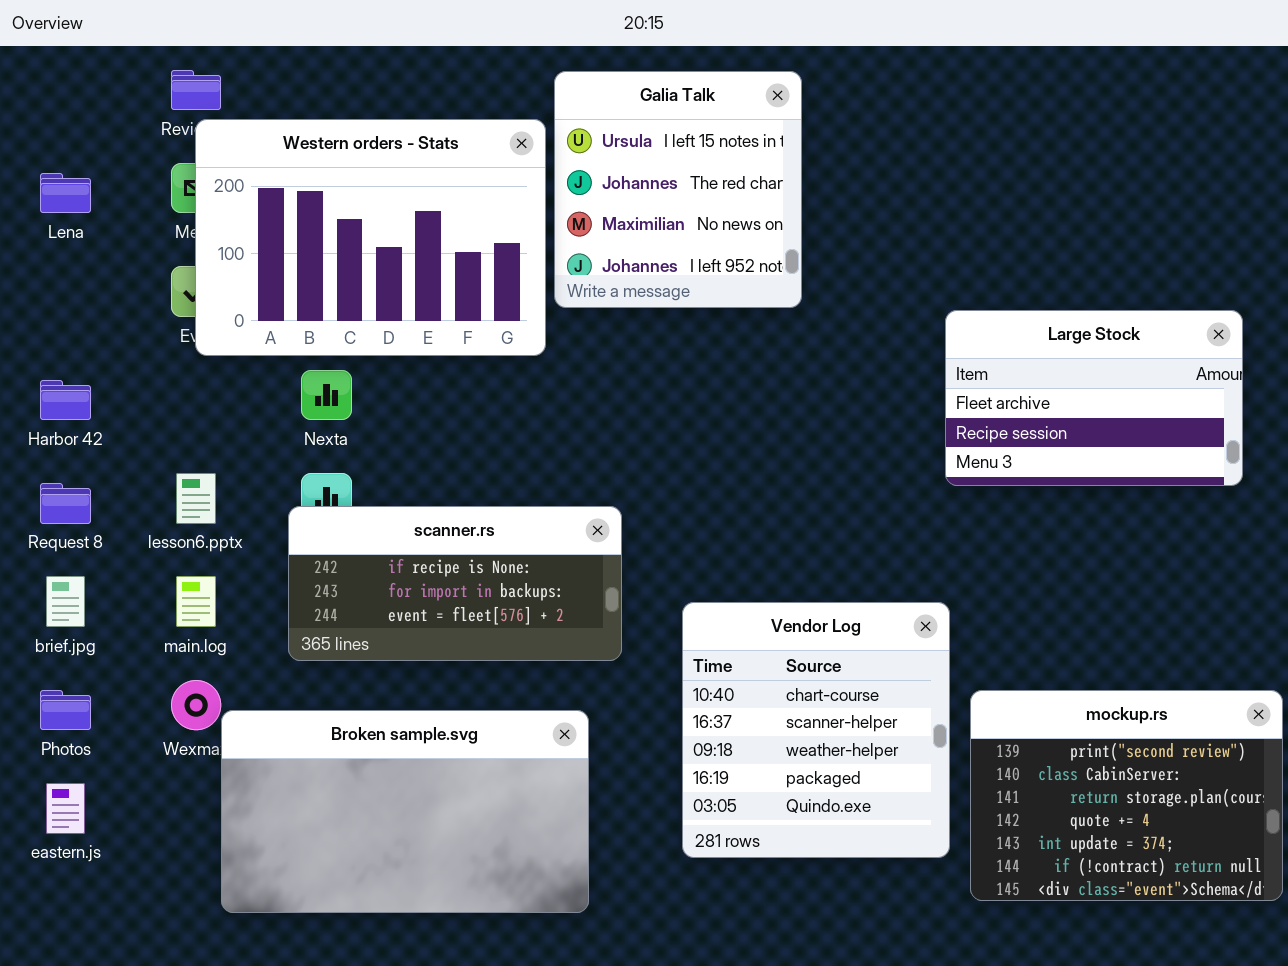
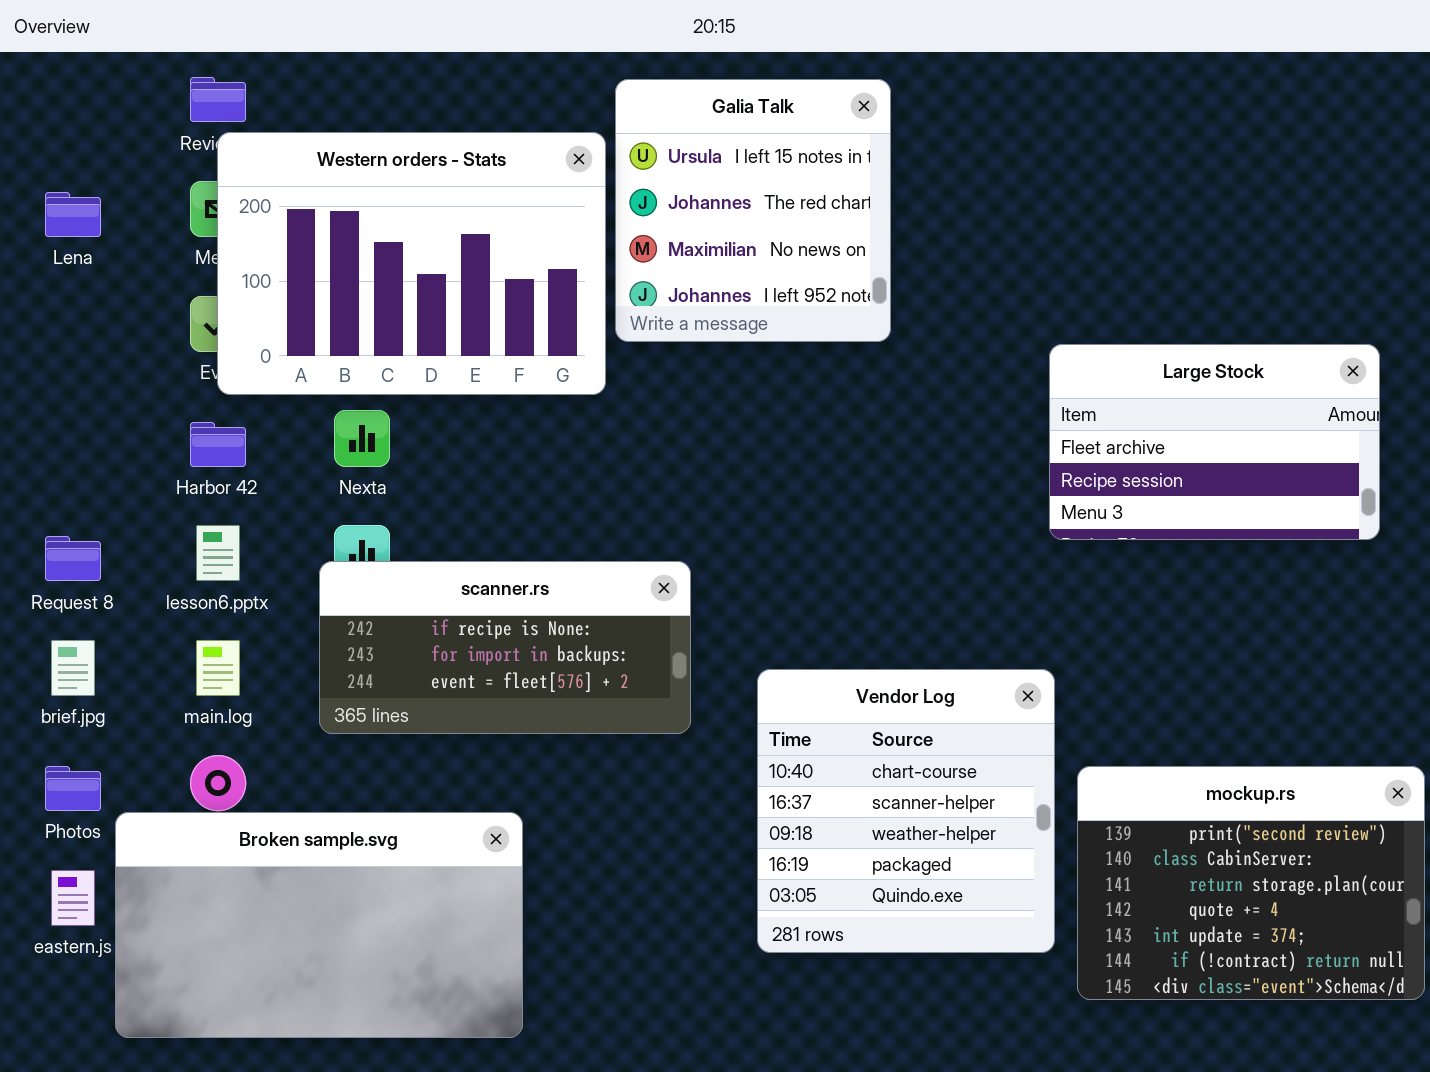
Harbor 42: [40,380,91,420] -> [190,422,246,467], moved
Broken sample.svg: [221,710,589,913] -> [115,812,523,1038], moved

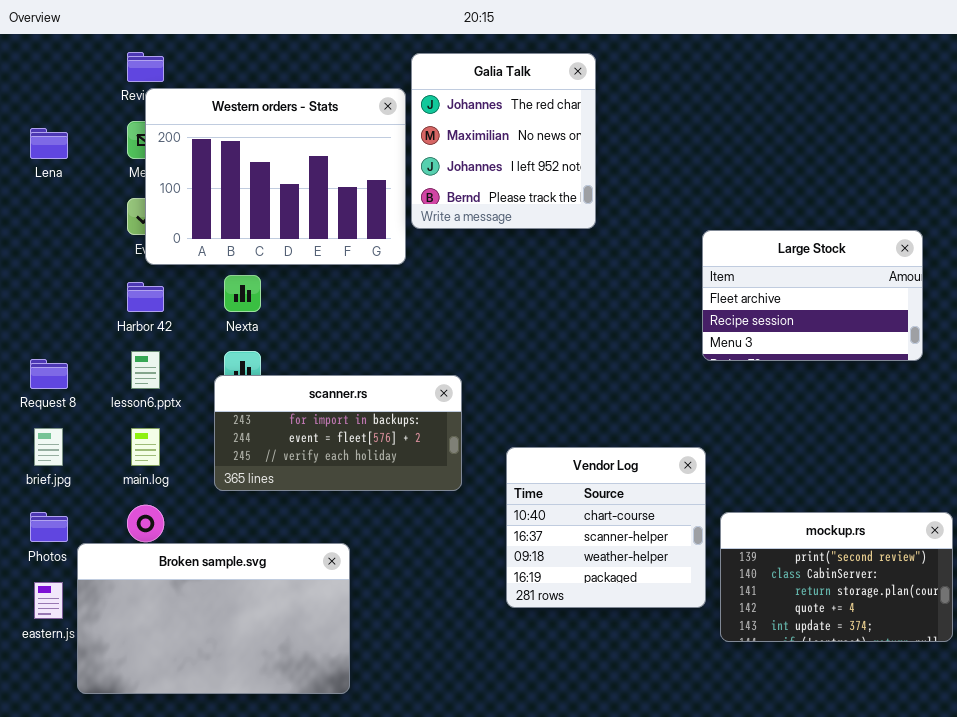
Galia Talk: [615,79,891,342] -> [411,53,596,229], scrolled down 1 row
scanner.rs: [319,561,691,734] -> [214,375,462,491], scrolled down 1 row
Vendor Log: [757,669,1055,953] -> [506,447,706,608], resized
mockup.rs: [1077,766,1425,1000] -> [720,512,953,642], resized

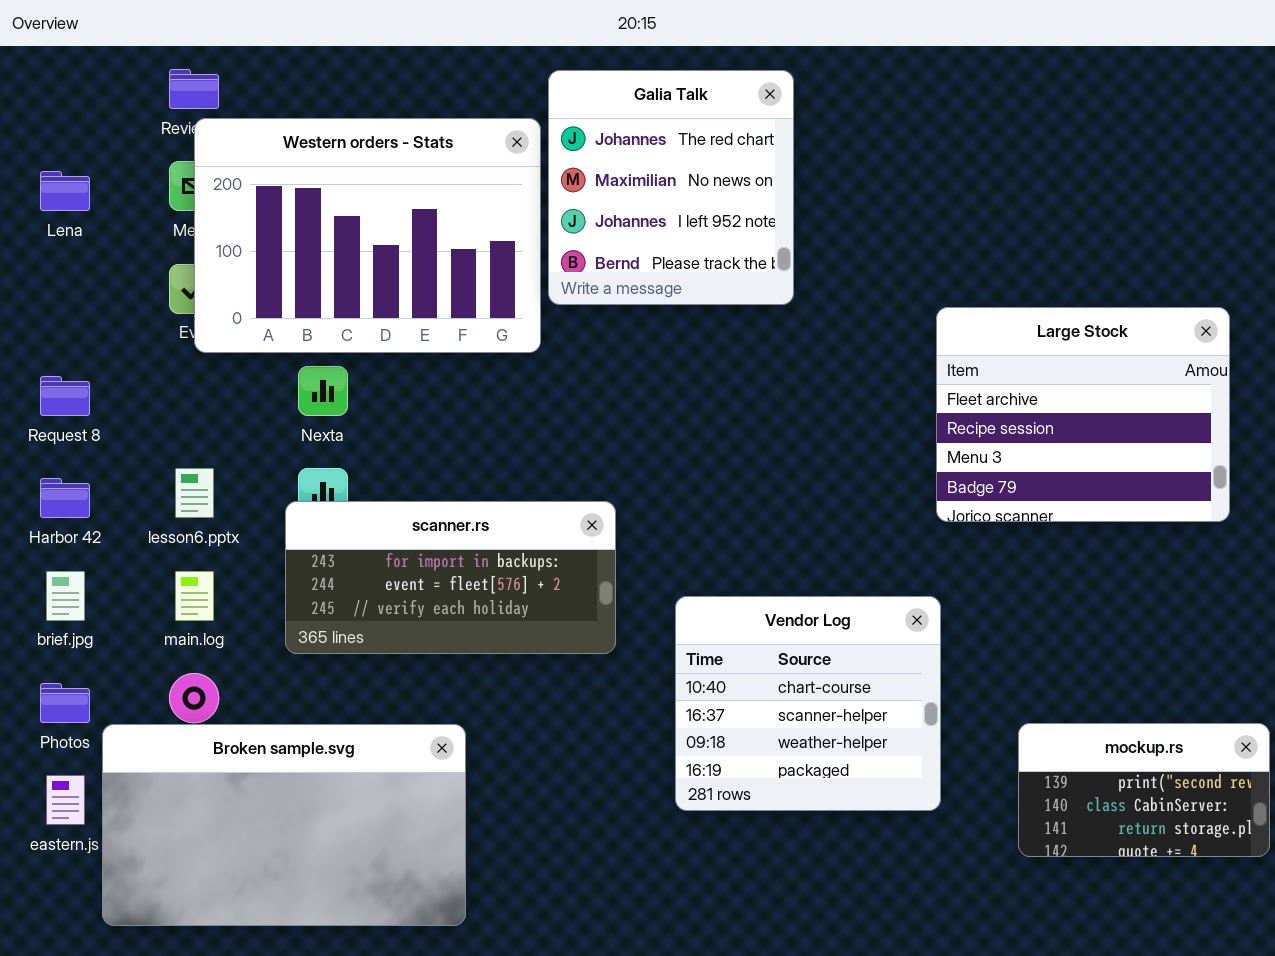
Large Stock: [702,230,923,361] -> [936,307,1230,522], resized
Harbor 42: [127,282,164,312] -> [40,478,90,518], moved
Request 8: [30,359,68,389] -> [40,376,90,416], moved
mockup.rs: [720,512,953,642] -> [1018,723,1270,857], resized

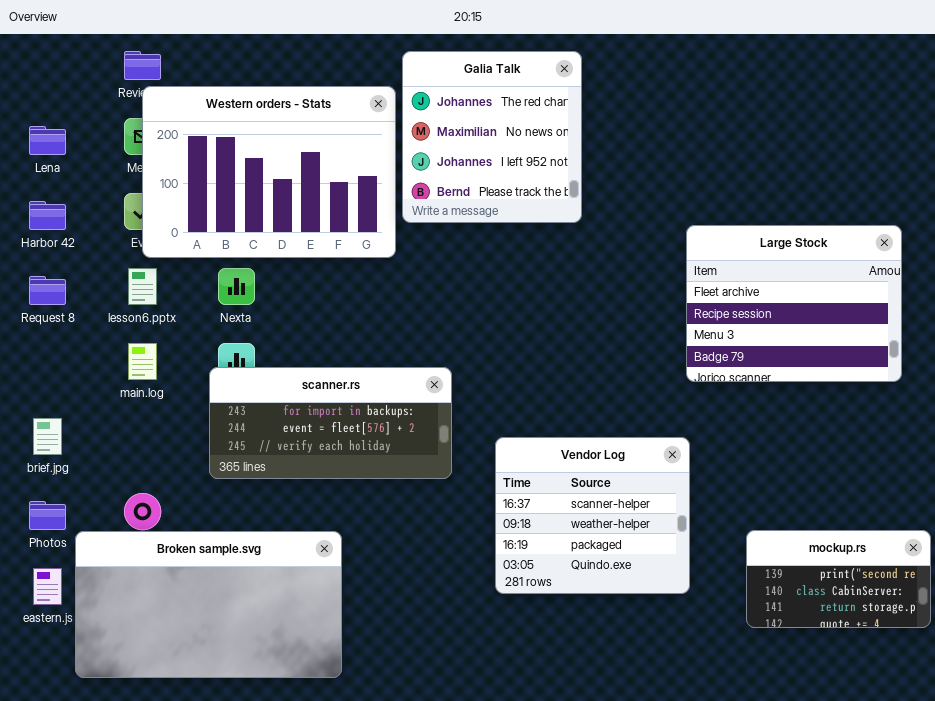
lesson6.pptx: [175,468,214,518] -> [128,268,157,305], moved
Harbor 42: [40,478,90,518] -> [29,201,66,230], moved
main.log: [175,571,214,621] -> [128,343,157,380], moved
Vendor Log: [675,596,941,811] -> [495,437,690,594], scrolled down 1 row

